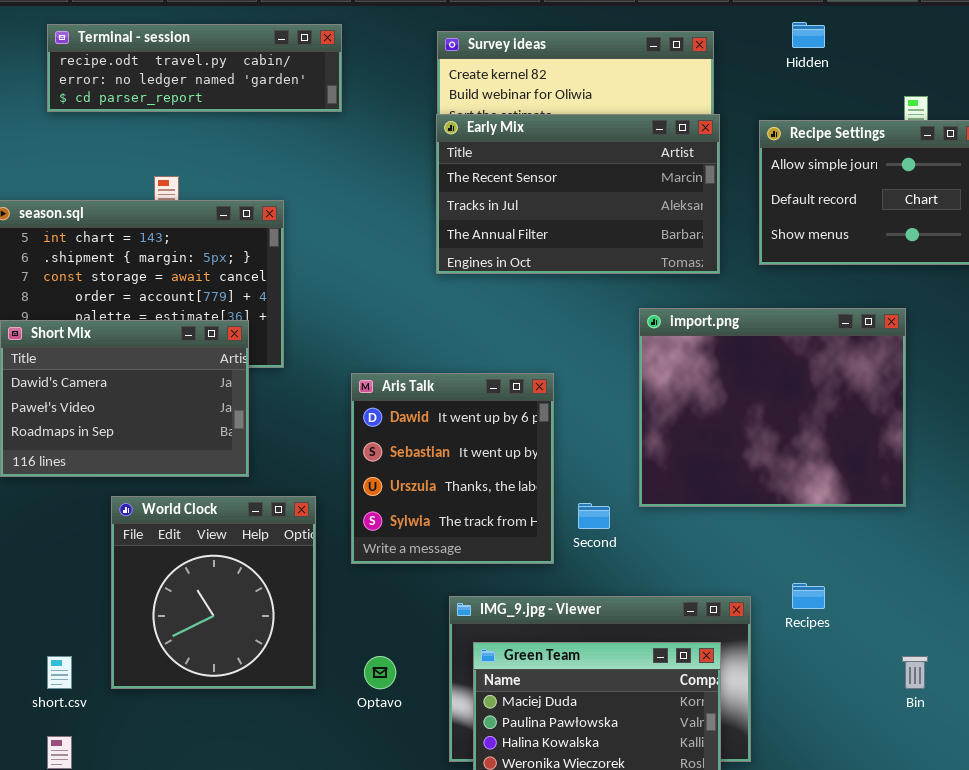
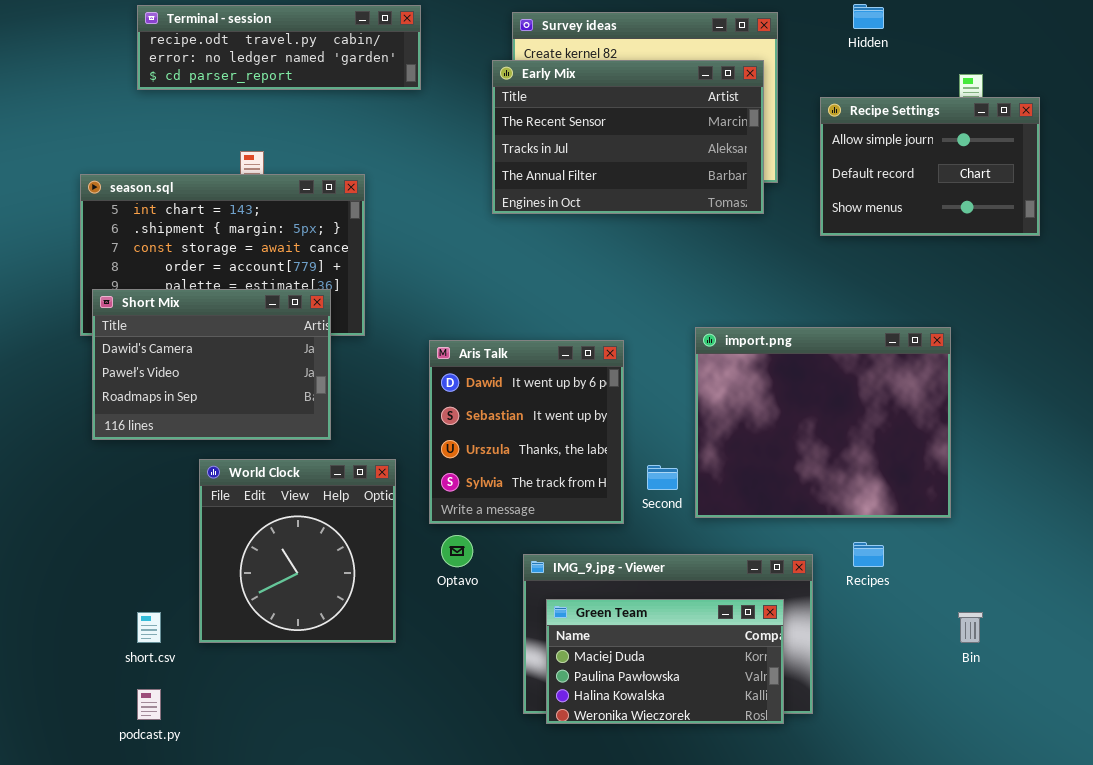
Early Mix: [436,114,720,274] -> [492,60,764,214], moved
import.png: [639,308,906,507] -> [695,327,951,518], moved
Optavo: [364,656,396,689] -> [441,535,473,567], moved

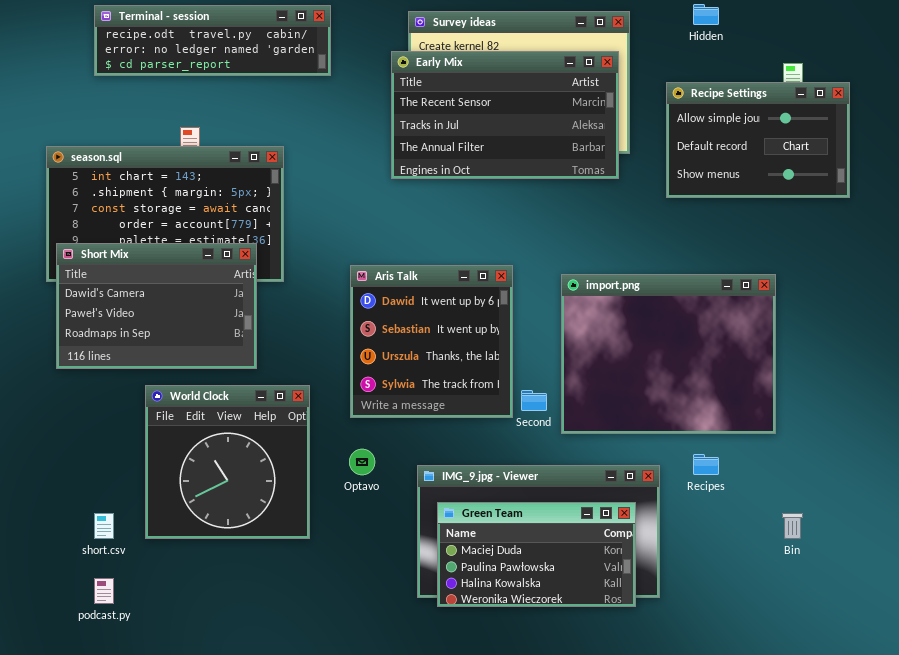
Aris Talk: [429,340,624,524] -> [350,265,513,418], moved

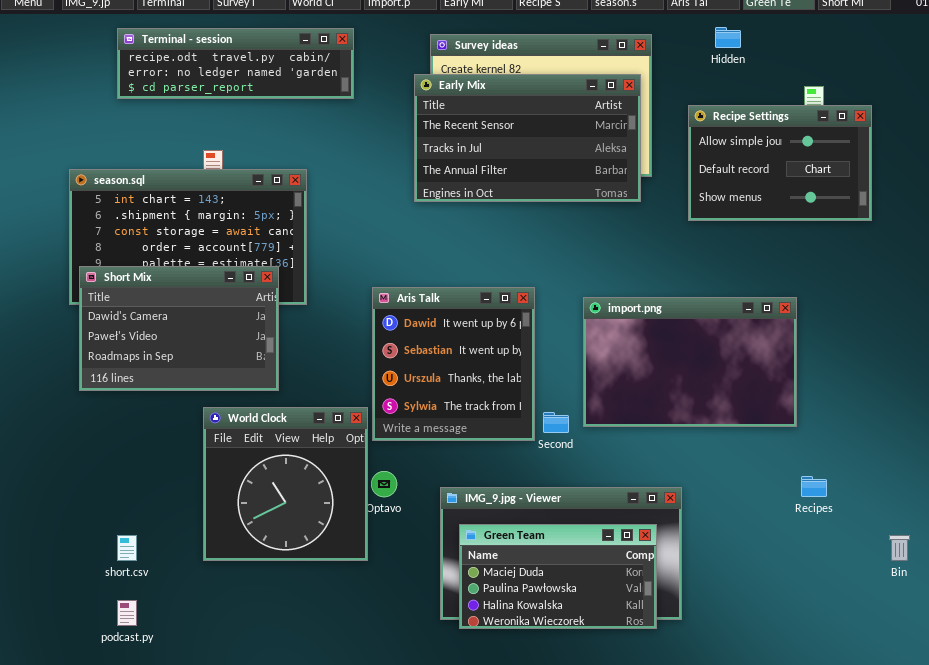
import.png: [561,274,776,434] -> [583,297,797,427], resized
World Clock: [145,385,310,539] -> [203,407,368,561], moved
Recipes: [693,454,719,475] -> [801,476,827,497], moved
Bin: [782,513,803,539] -> [889,535,910,561], moved

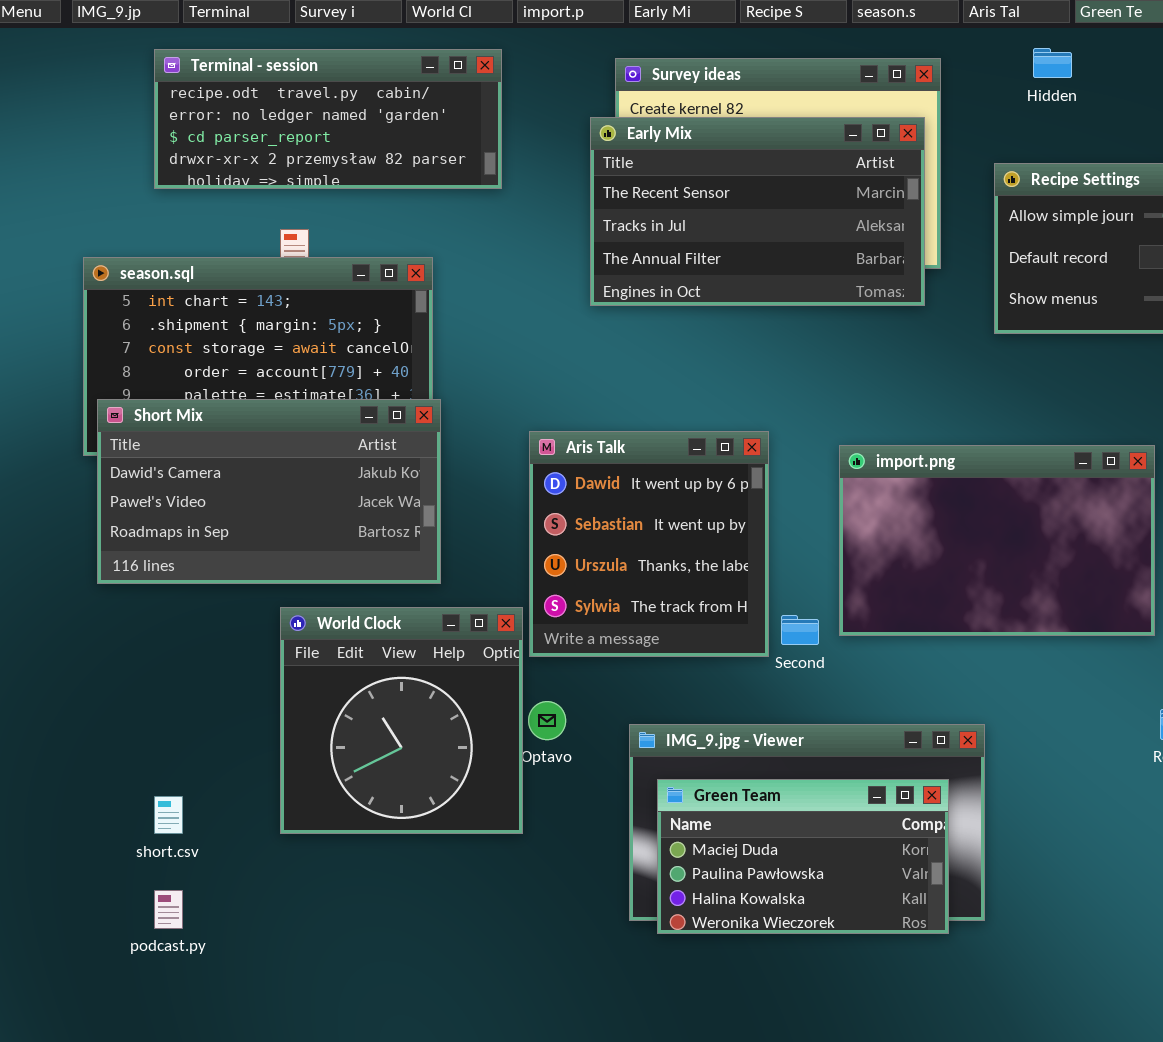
Terminal - session: [117,28,354,99] -> [154,49,502,189], resized
Short Mix: [79,266,279,391] -> [97,399,441,584], resized

